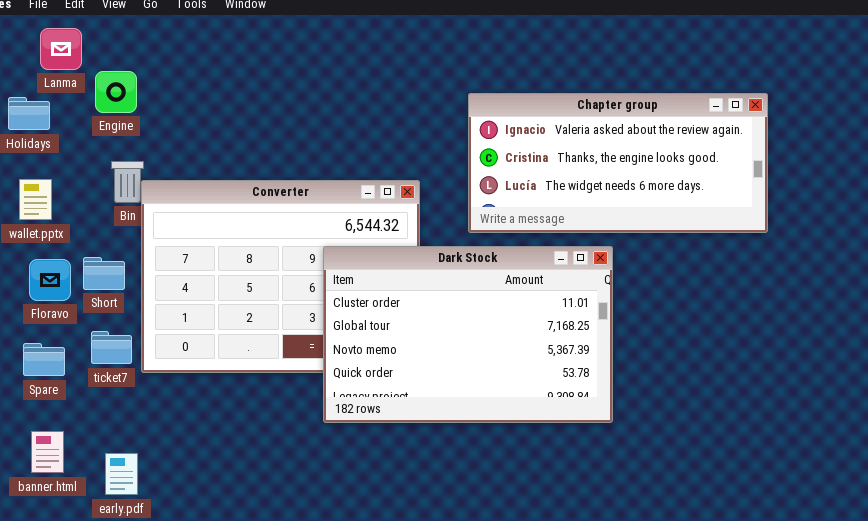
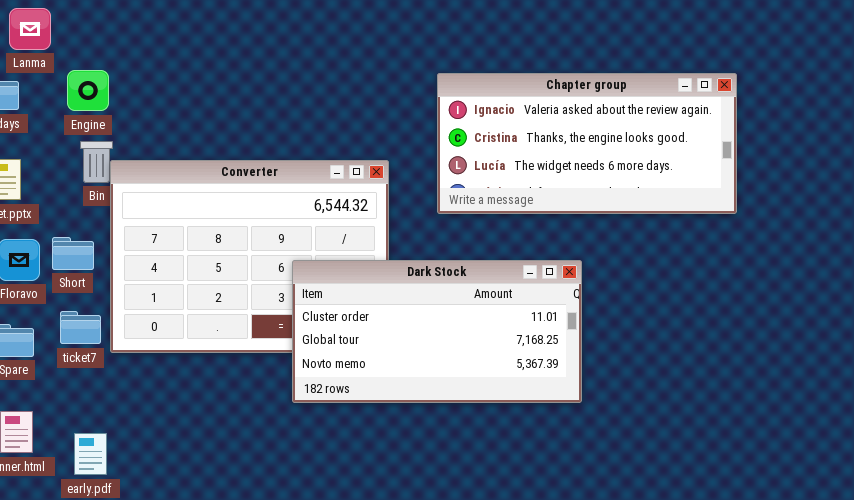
Engine: [95,71,137,113] -> [67,70,109,111], moved
Dark Stock: [323,246,613,423] -> [292,260,582,403], resized

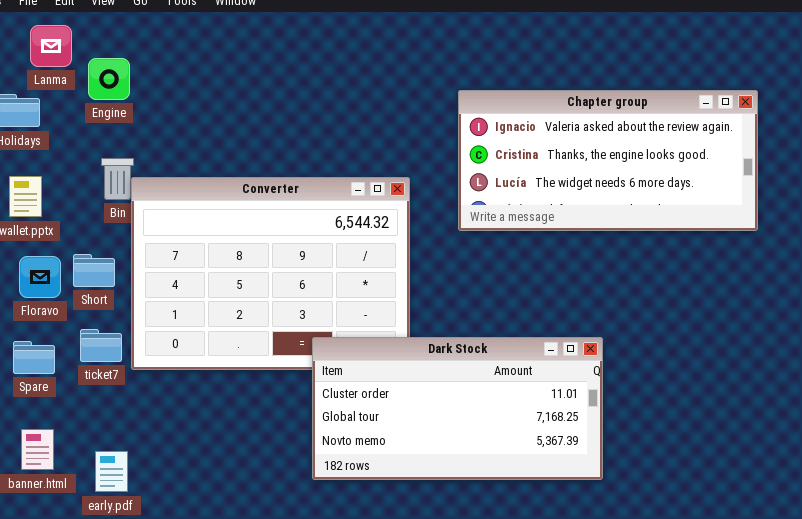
Engine: [67,70,109,111] -> [88,58,130,100], moved
Dark Stock: [292,260,582,403] -> [312,337,603,480], moved

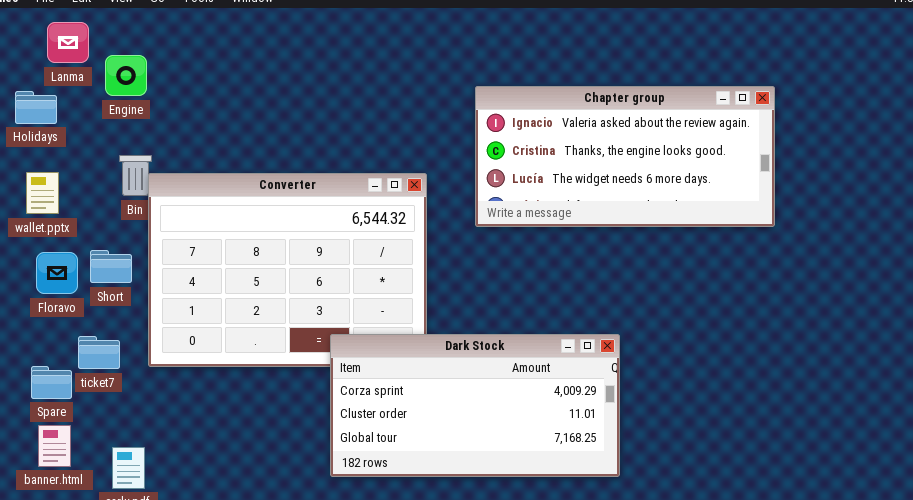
ticket7: [80,329,122,362] -> [78,336,120,369], moved
Dark Stock: [312,337,603,480] -> [330,334,620,477], scrolled up 1 row
Spare: [13,341,55,374] -> [31,366,72,399], moved

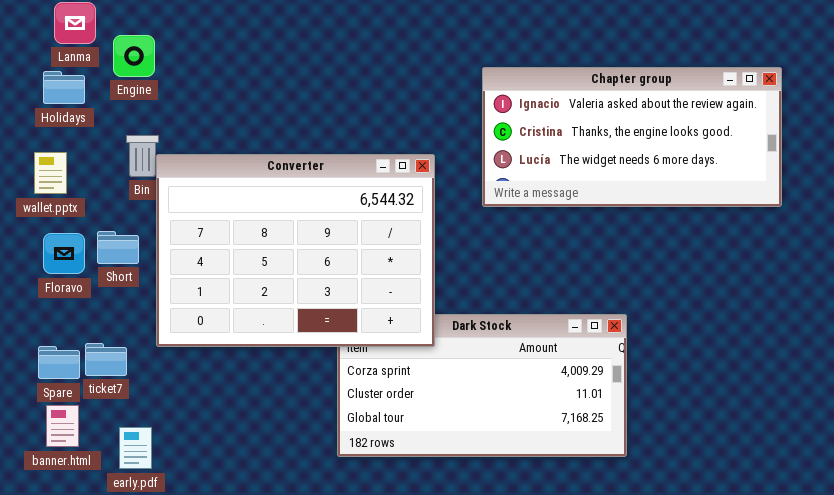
Holidays: [15,91,57,124] -> [43,71,85,104], moved
Converter: [148,173,427,367] -> [156,154,435,347], raised
ticket7: [78,336,120,369] -> [85,343,127,376], moved

